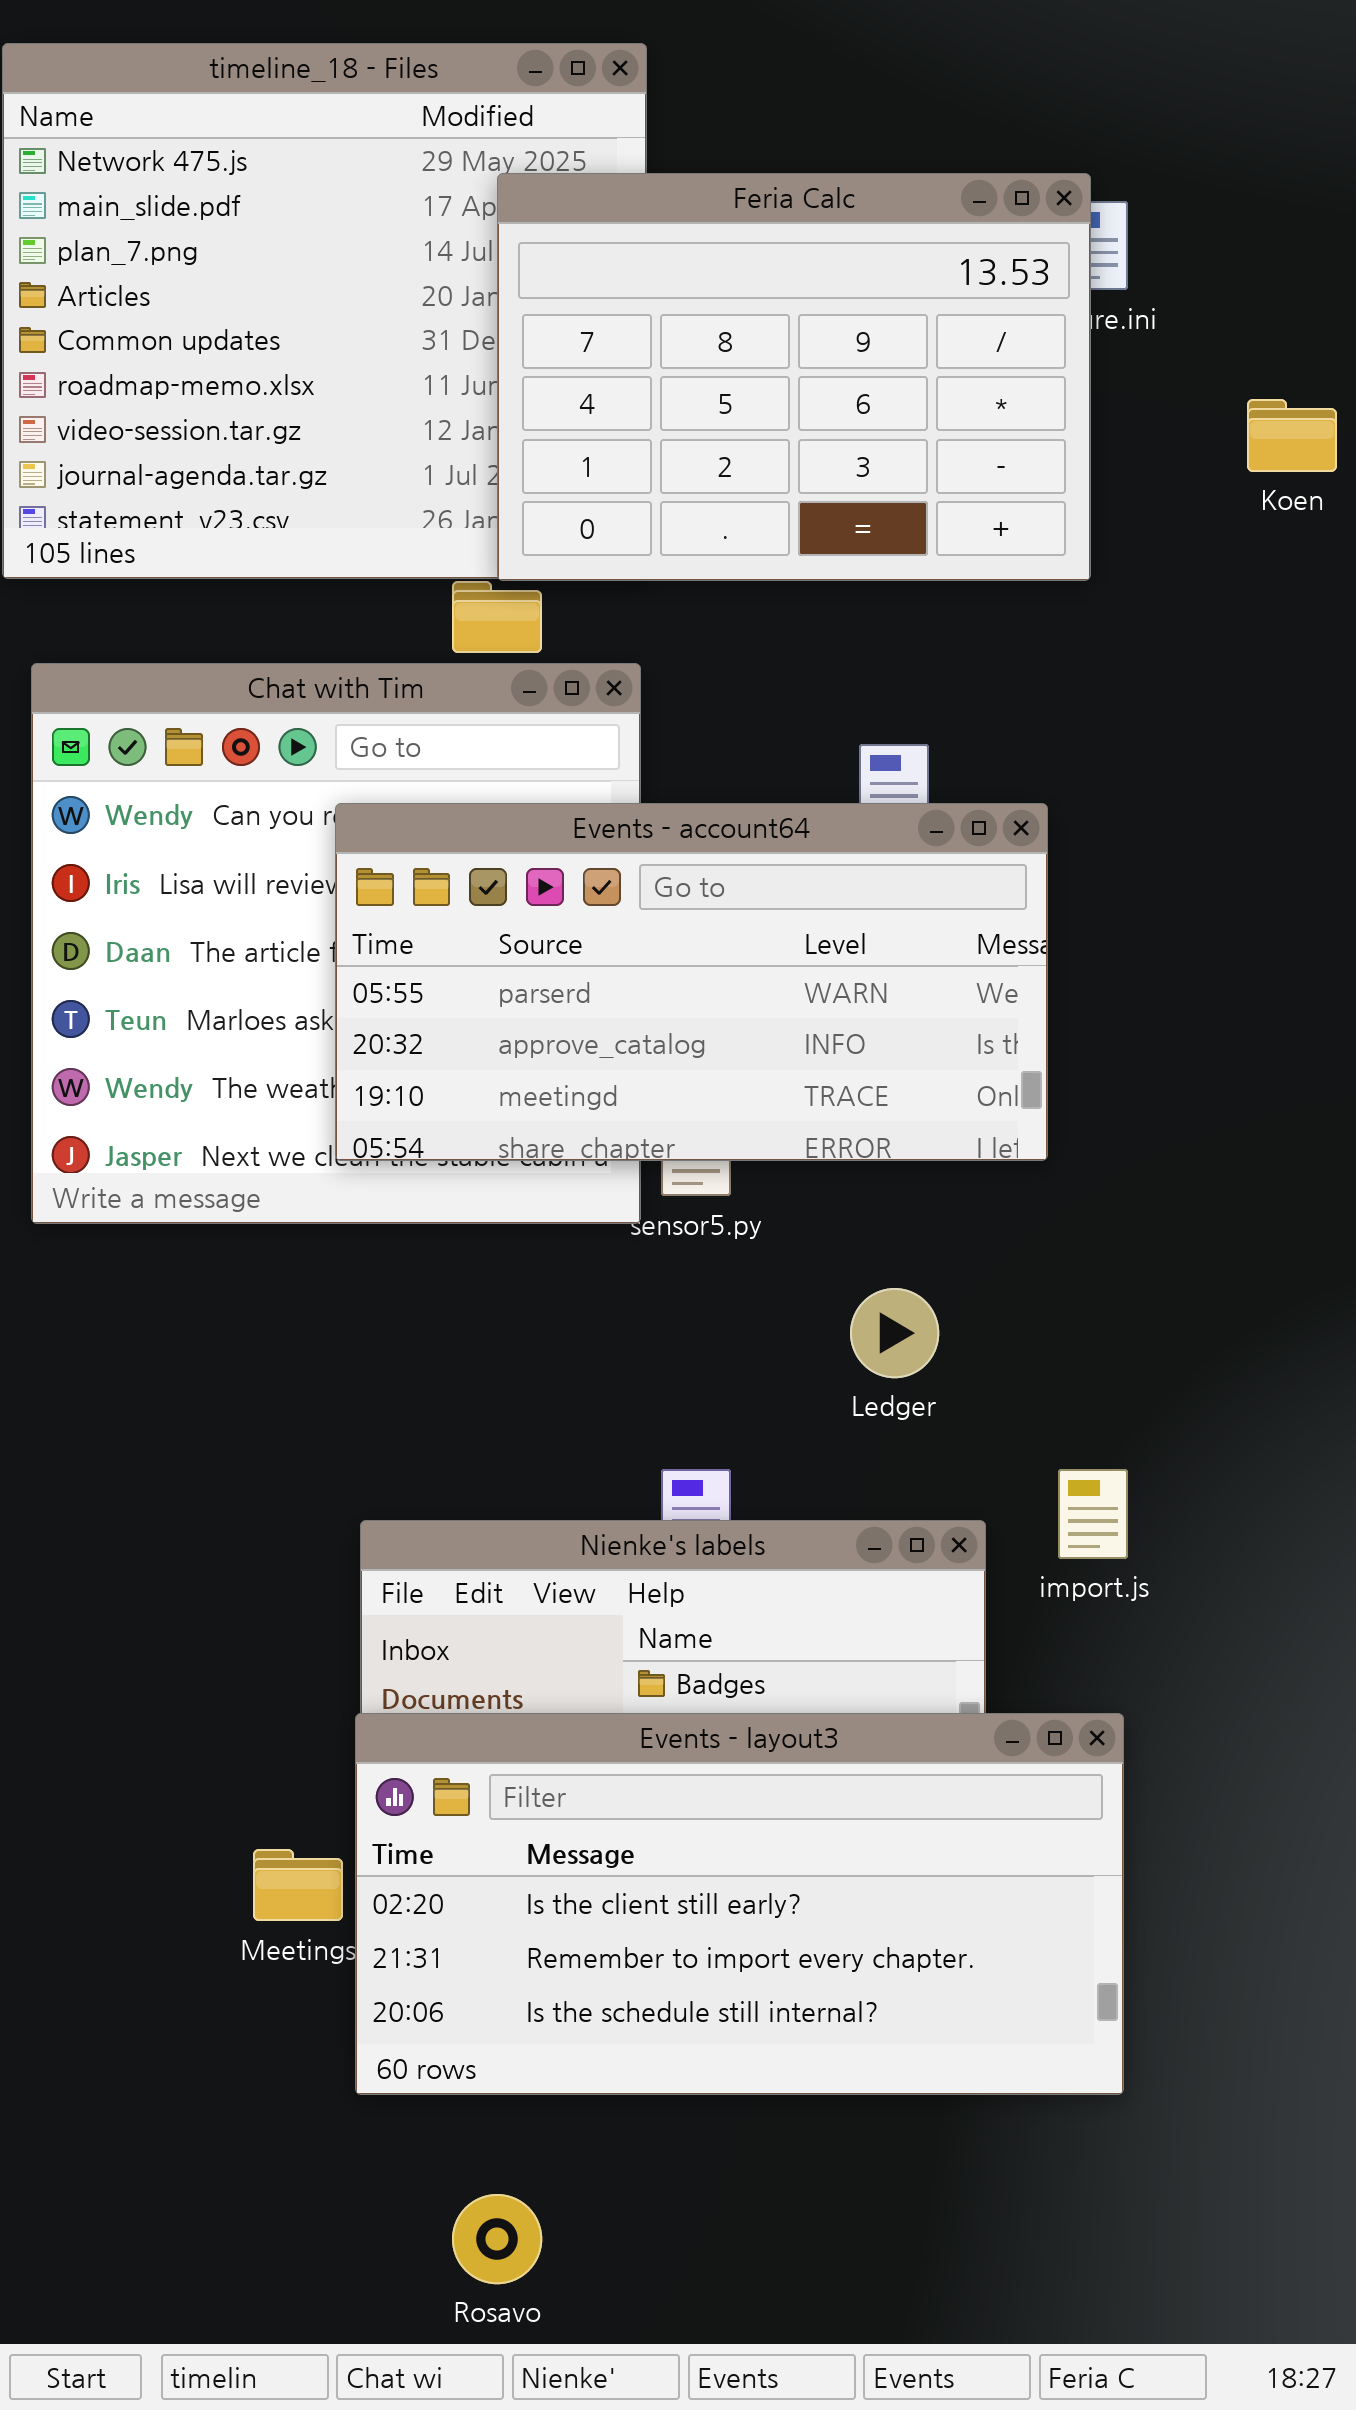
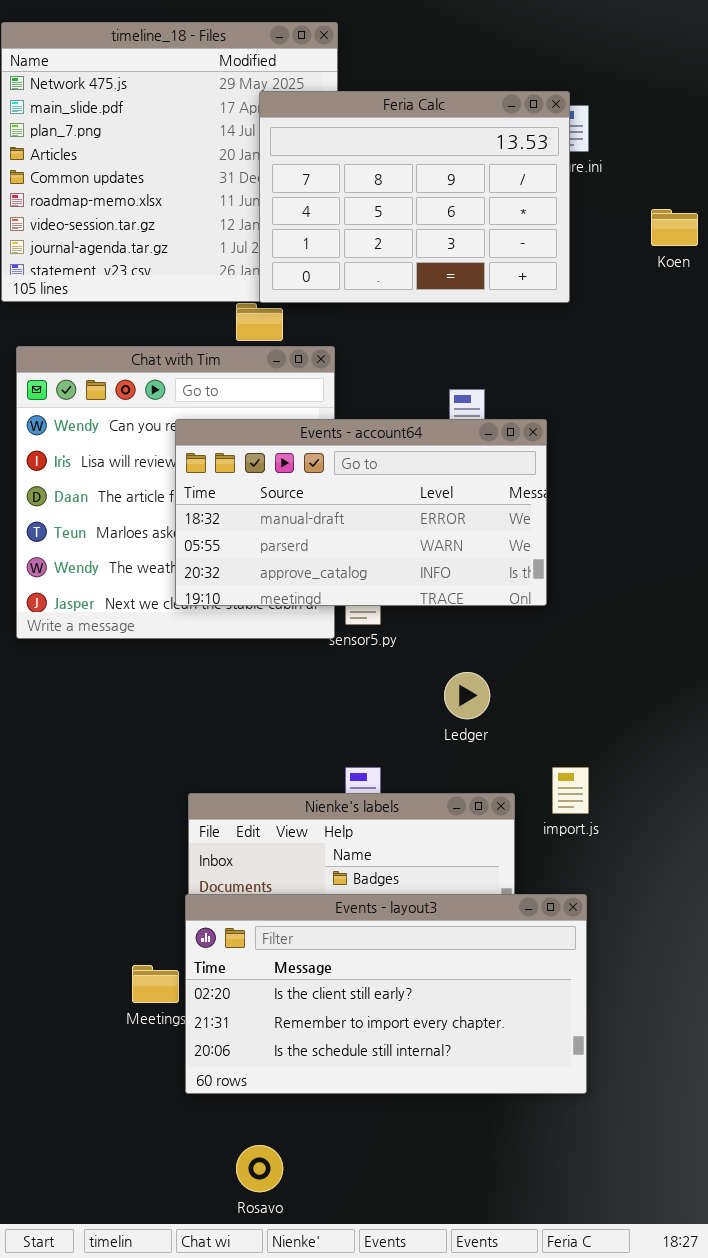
Events - account64: [335,803,1048,1161] -> [175,419,547,606], scrolled up 1 row

